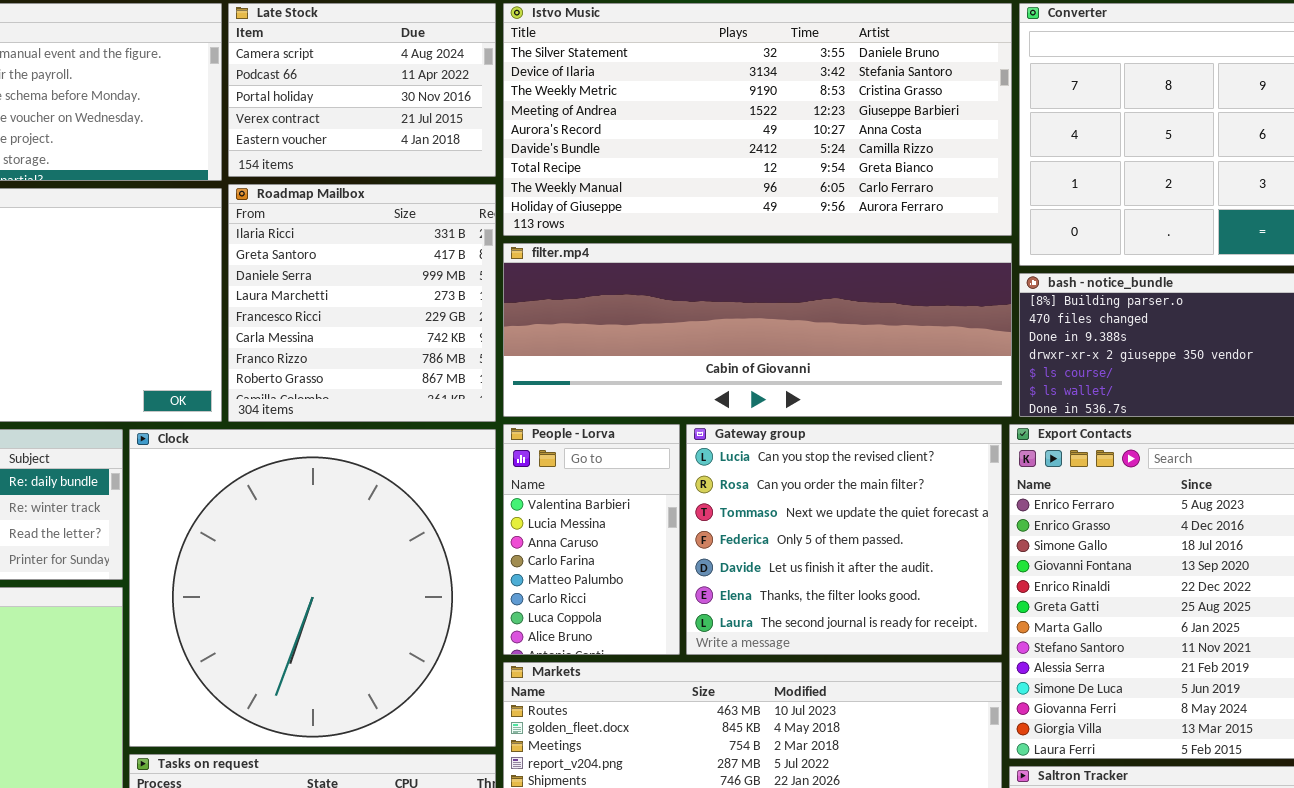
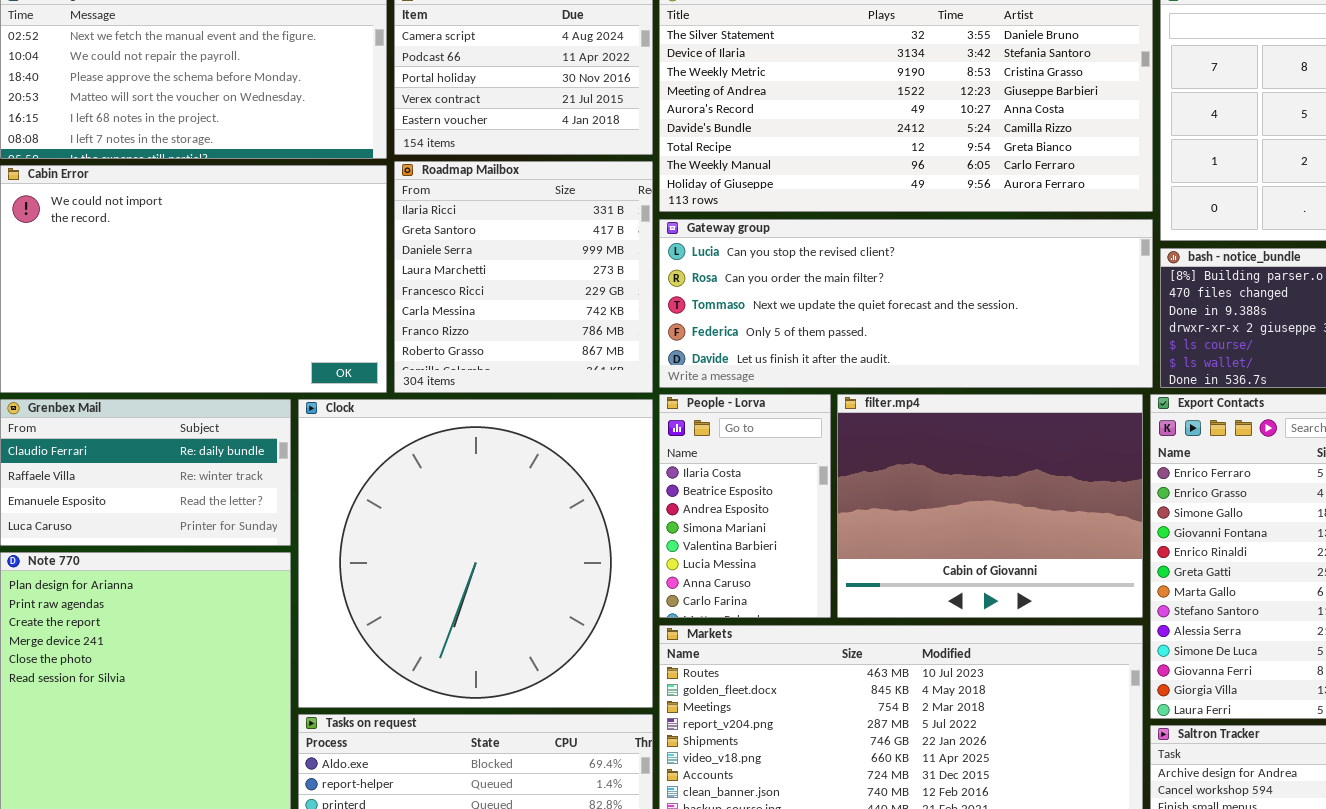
filter.mp4: [503,243,1012,417] -> [837,394,1143,618], moved, resized
People - Lorva: [503,424,680,655] -> [659,394,831,618], scrolled up 4 rows
Gateway group: [686,424,1002,655] -> [659,219,1153,388], moved, resized

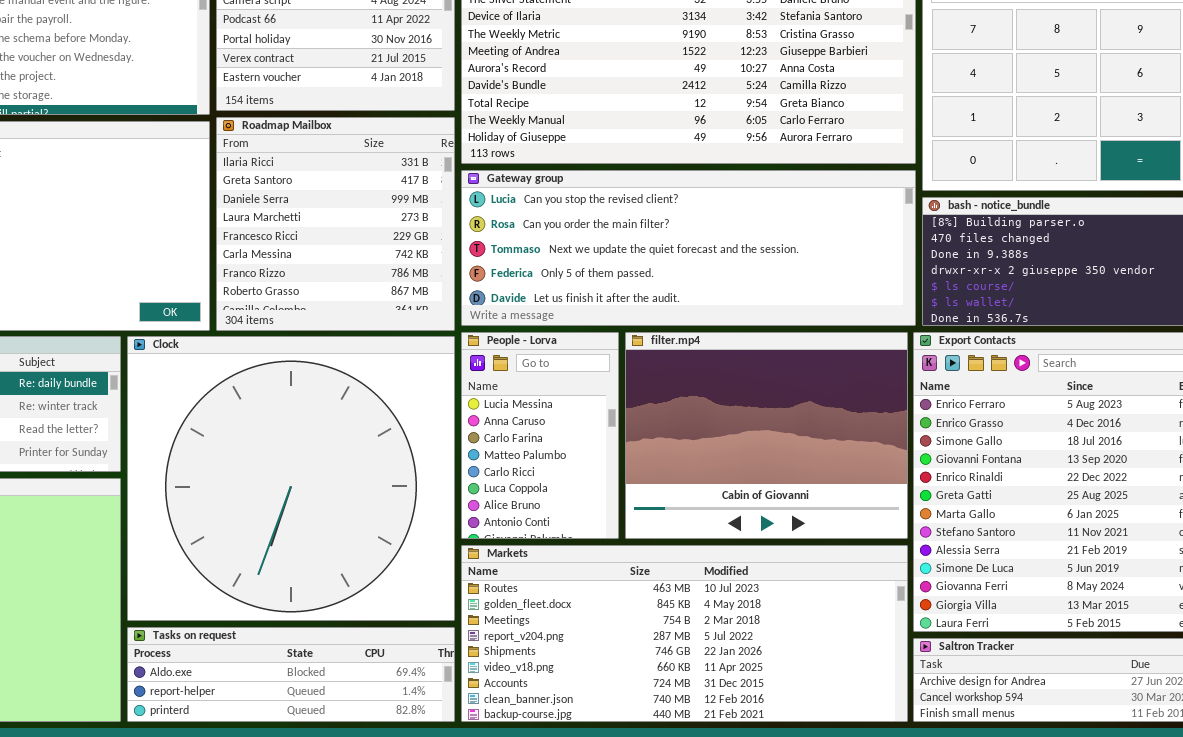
People - Lorva: [659,394,831,618] -> [461,332,619,539], scrolled down 5 rows

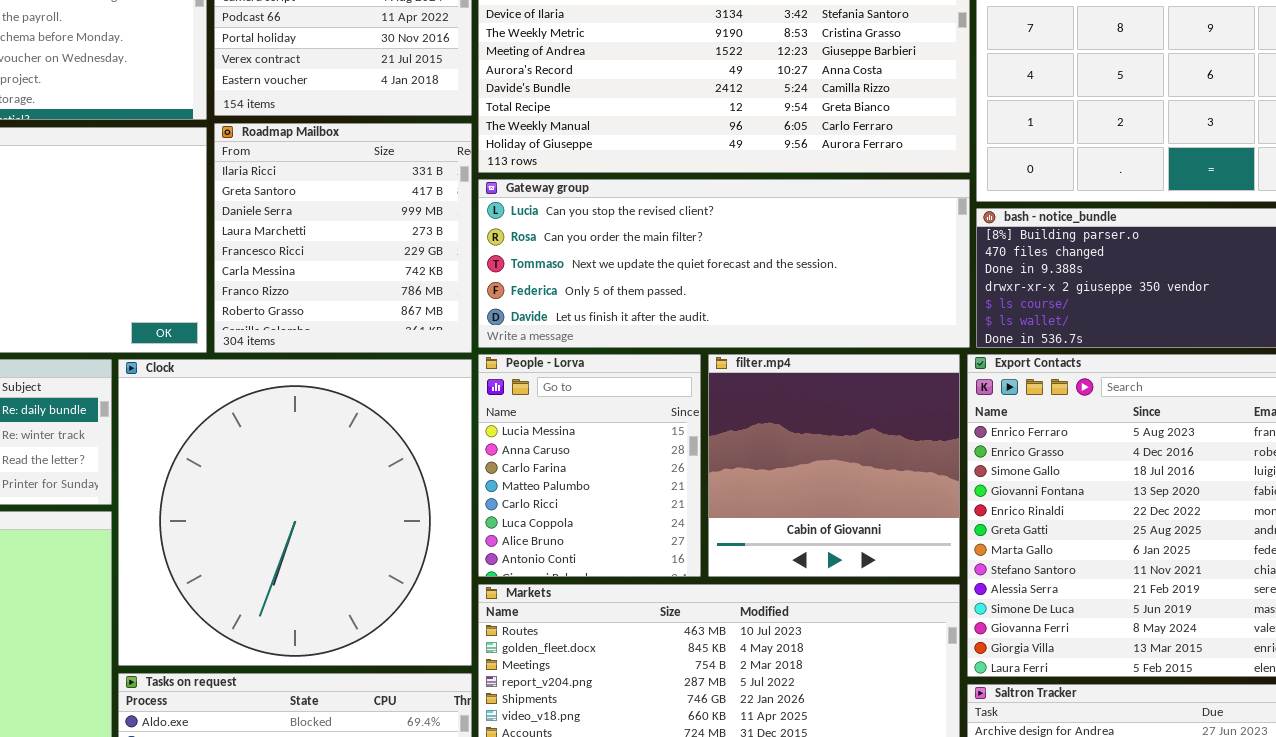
People - Lorva: [461,332,619,539] -> [478,354,701,577], resized
filter.mp4: [625,332,908,539] -> [708,354,960,577], resized

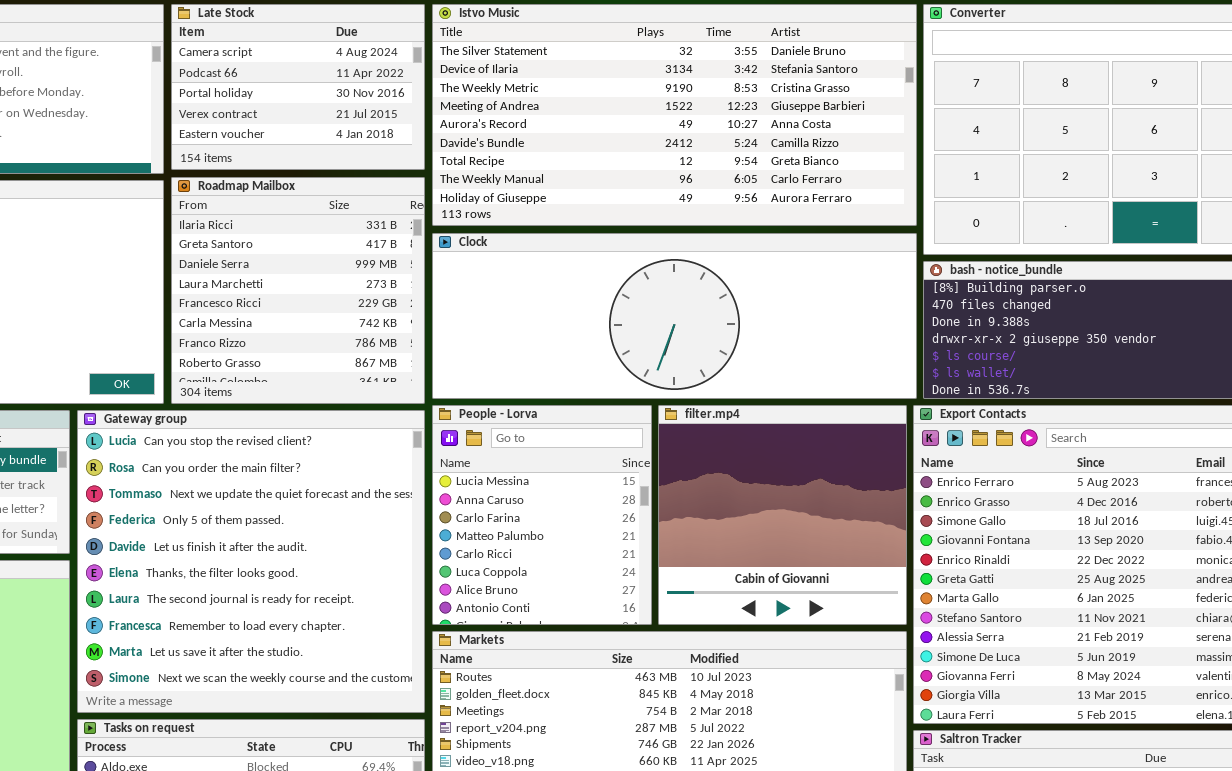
Gateway group: [478,179,970,348] -> [77,410,425,713], moved, resized
Clock: [118,359,472,666] -> [432,233,917,399], moved, resized

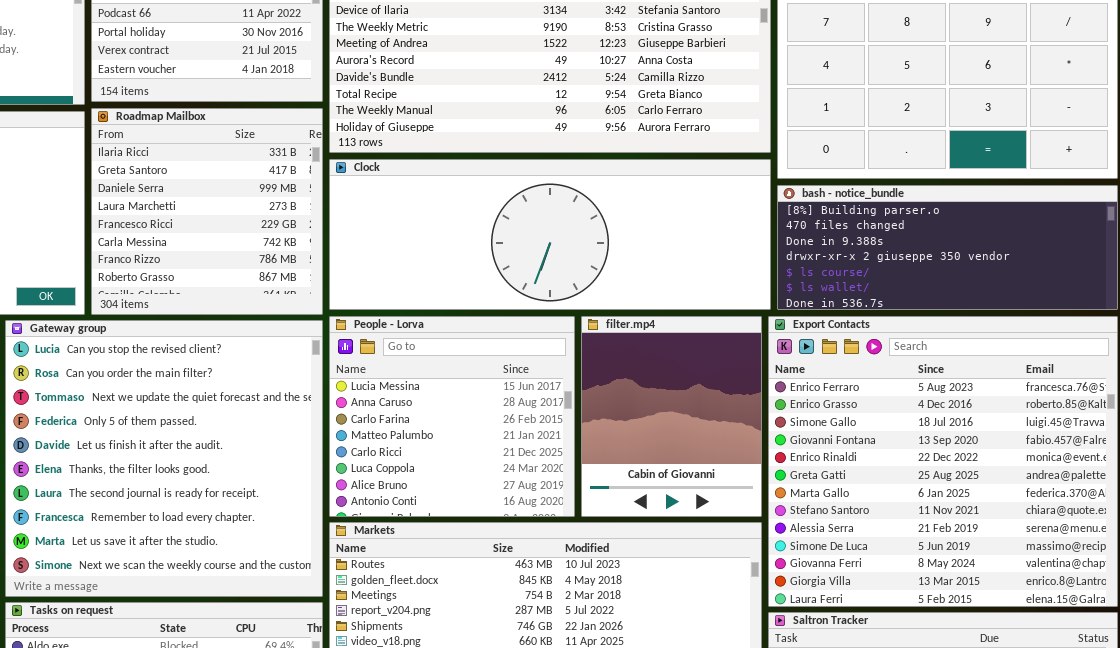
People - Lorva: [432,405,652,625] -> [329,316,575,517], resized
filter.mp4: [658,405,907,625] -> [581,316,762,517], resized

